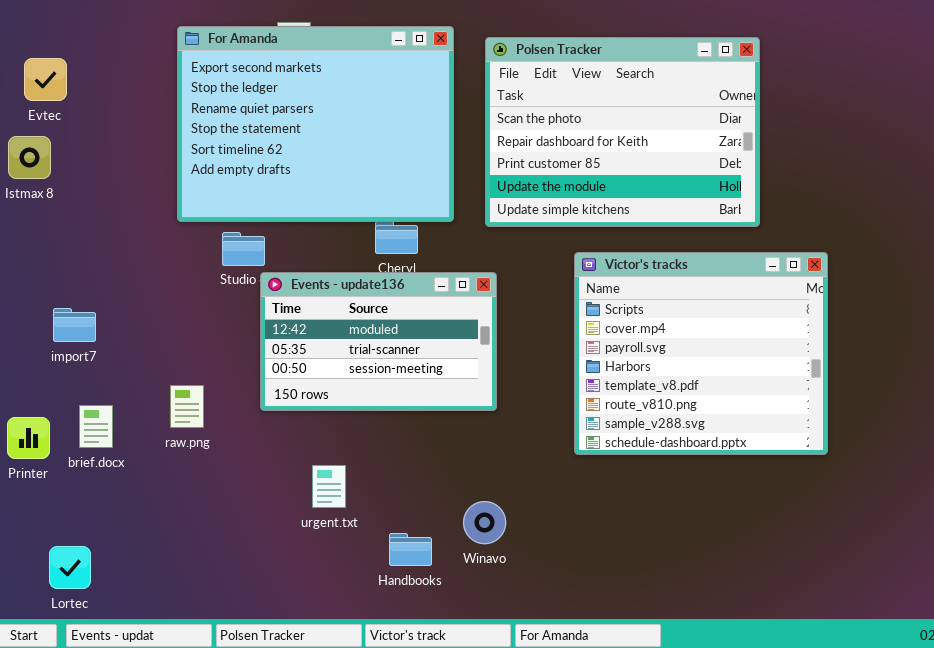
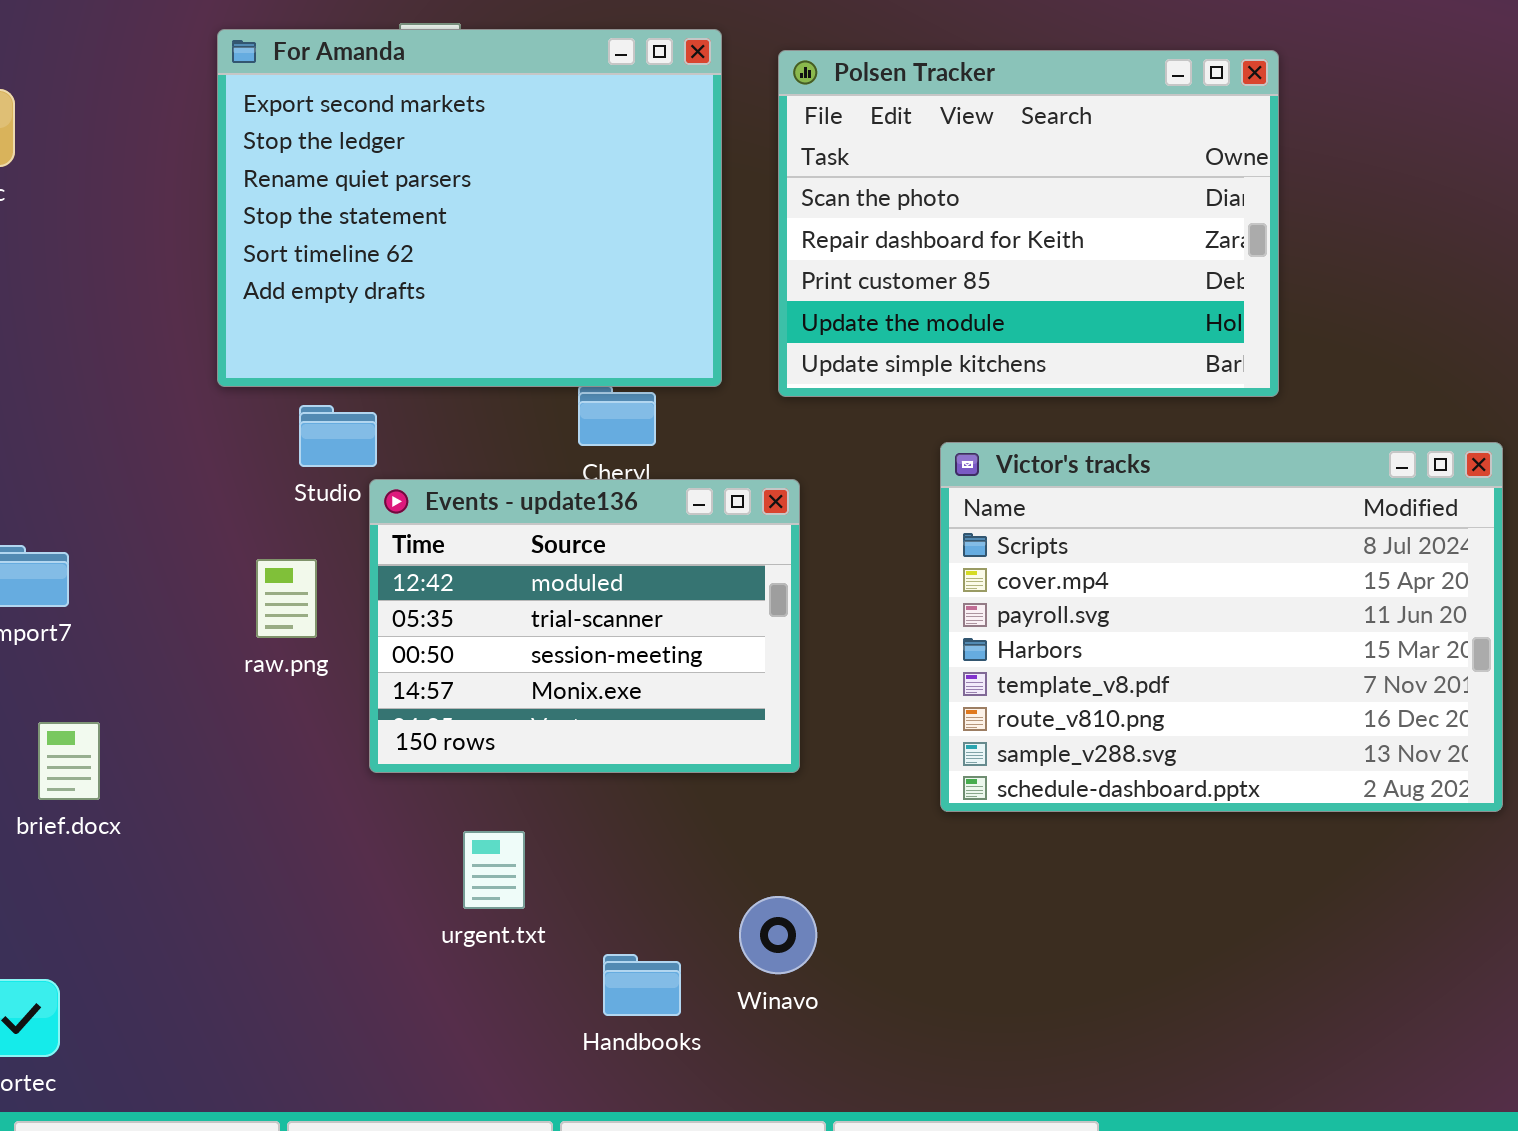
Victor's tracks: [574,252,828,455] -> [940,442,1503,812], resized
Events - update136: [260,272,497,411] -> [369,479,800,773], resized
raw.png: [170,385,204,428] -> [256,559,317,638], moved

